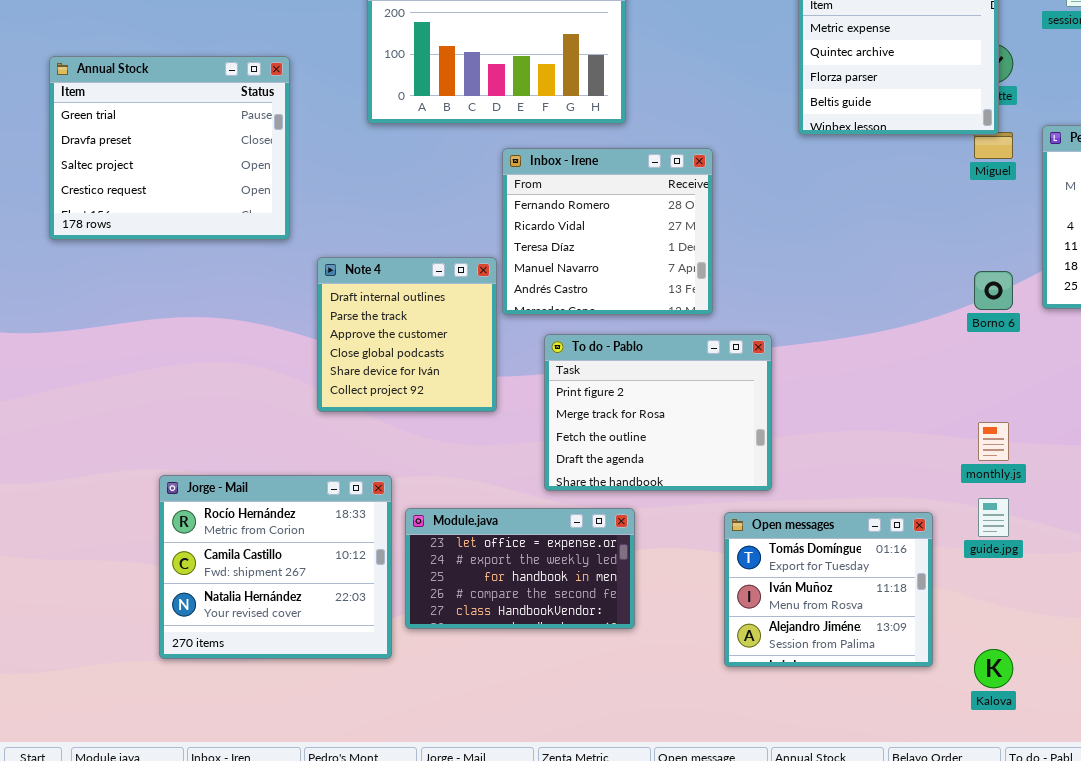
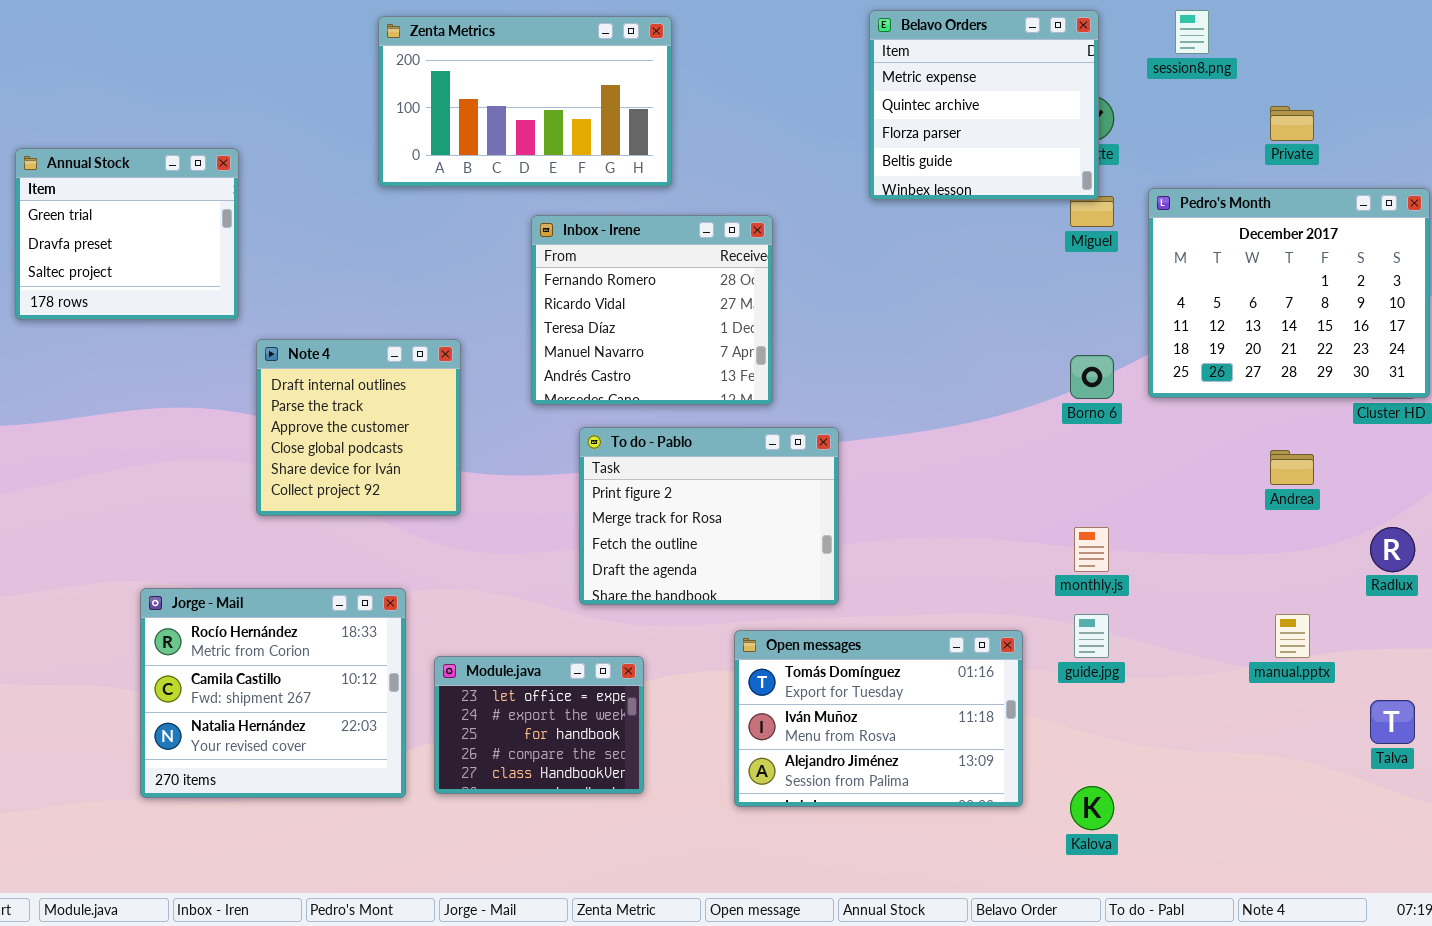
Annual Stock: [49,56,290,240] -> [15,148,239,320], resized
Note 4: [317,257,497,412] -> [256,339,461,516], moved
Module.java: [405,508,635,629] -> [434,656,644,794], moved, resized
Open messages: [724,512,933,667] -> [734,630,1023,807], resized

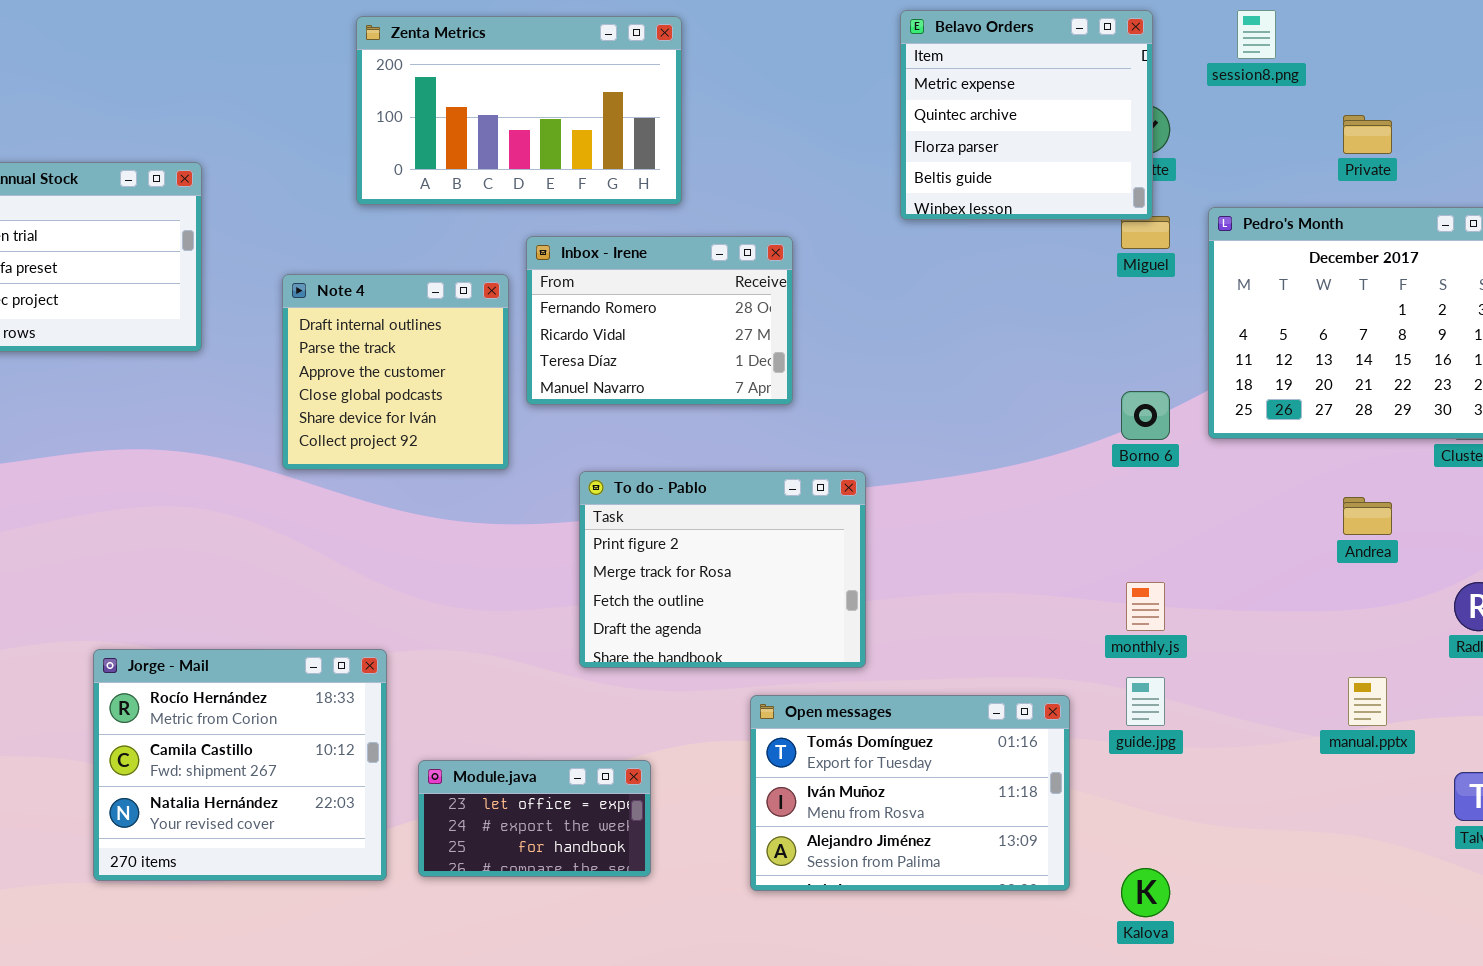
Inbox - Irene: [531,215,773,405] -> [526,236,793,405], resized
Note 4: [256,339,461,516] -> [282,274,509,470], moved
Module.java: [434,656,644,794] -> [418,760,651,877], resized

